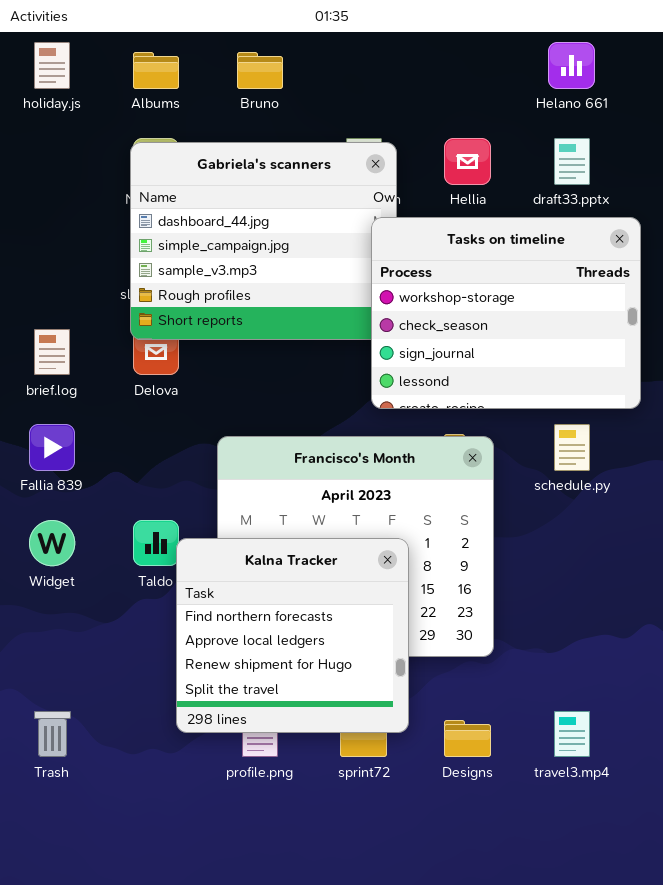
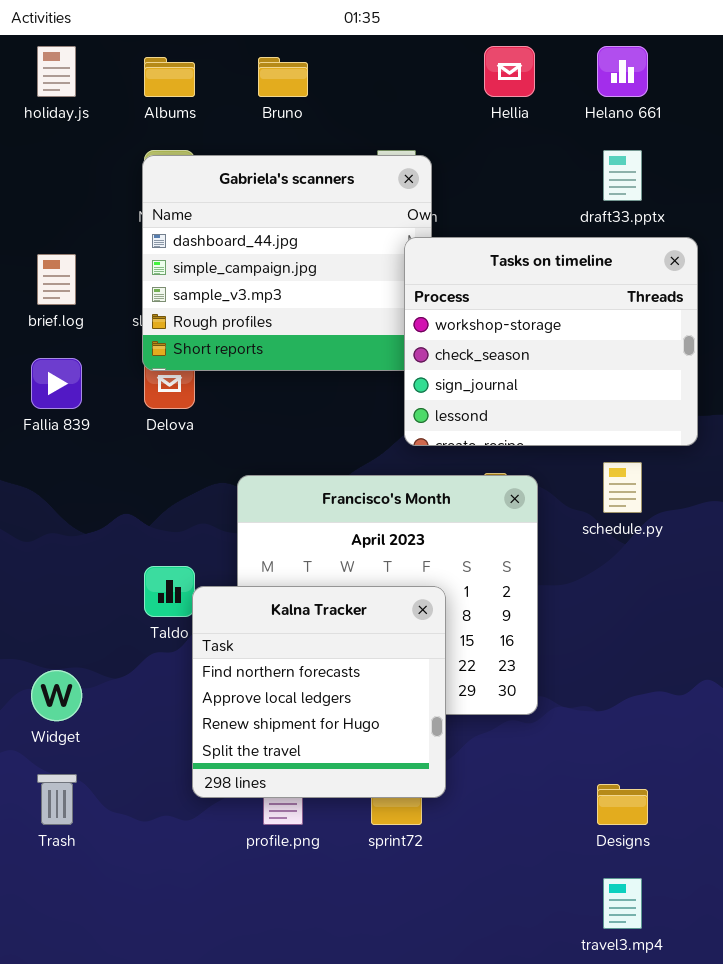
Hellia: [444,138,491,185] -> [484,46,535,97], moved
brief.log: [34,329,70,375] -> [37,254,76,305], moved
Fallia 839: [29,424,75,471] -> [31,358,82,409], moved
Widget: [29,520,75,566] -> [31,670,82,721], moved
travel3.mp4: [554,711,590,757] -> [603,878,642,929], moved
Designs: [444,720,491,757] -> [597,784,648,825], moved

